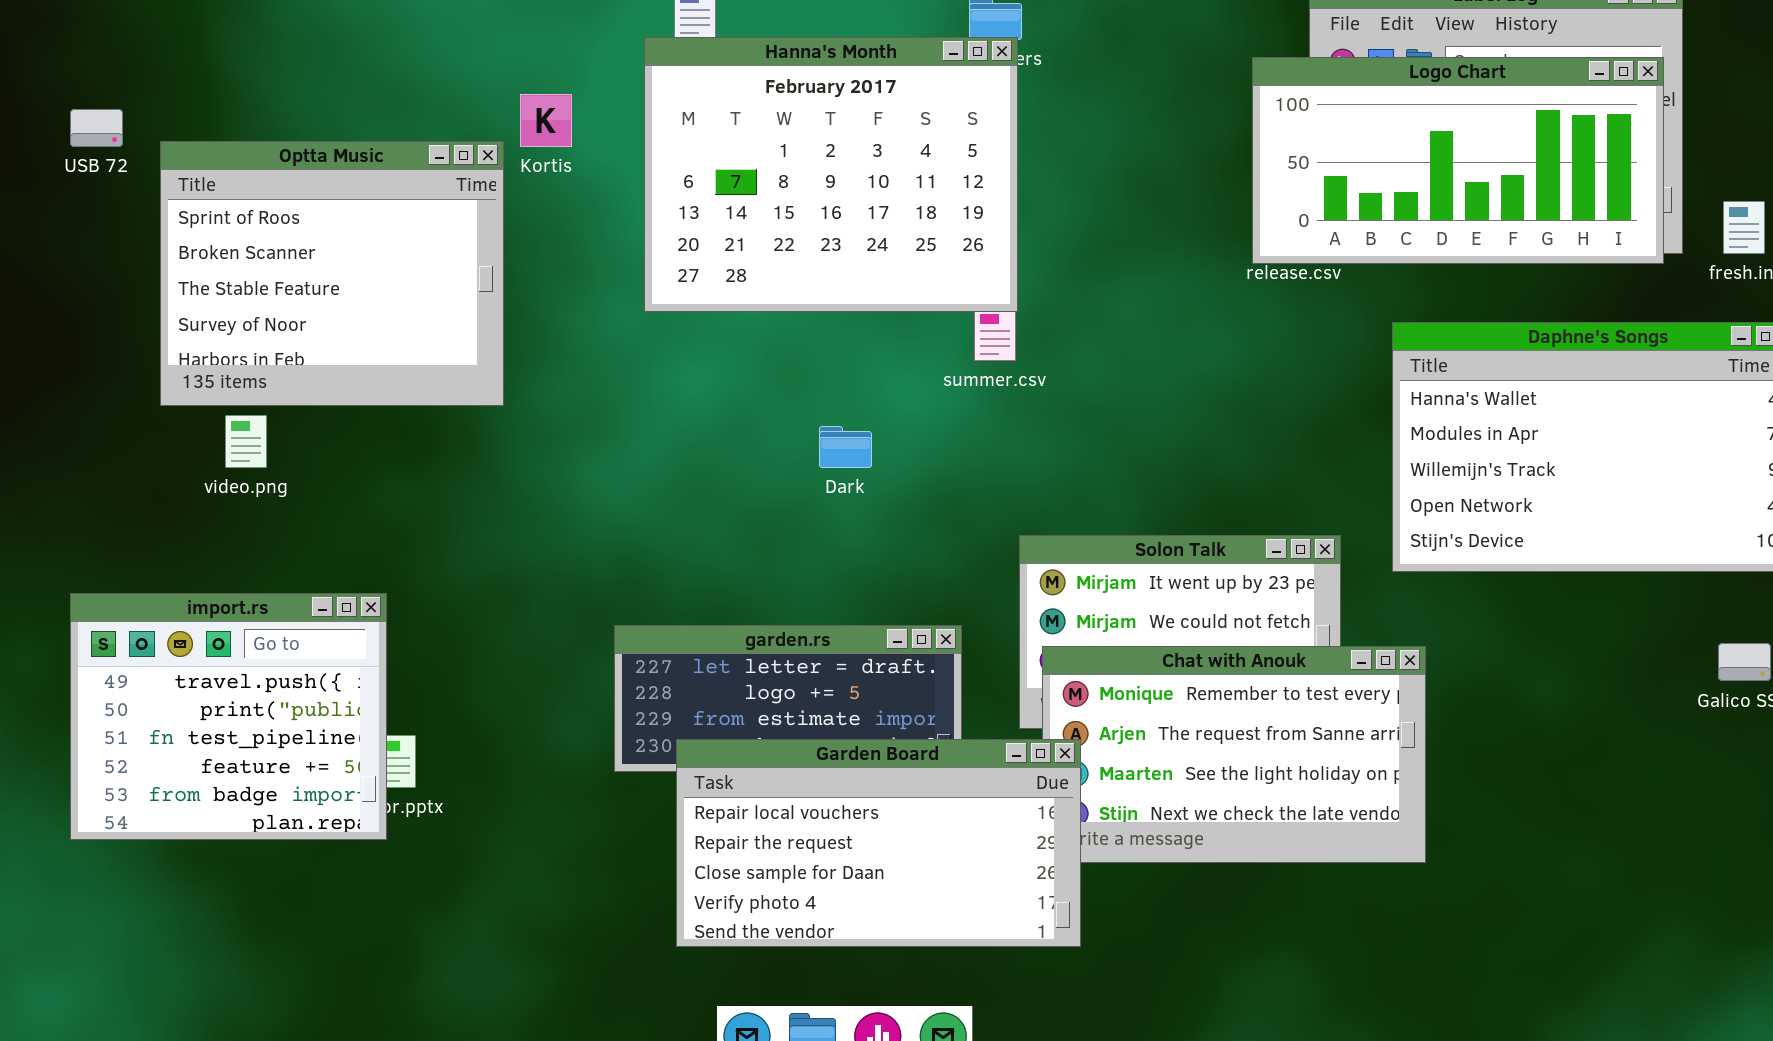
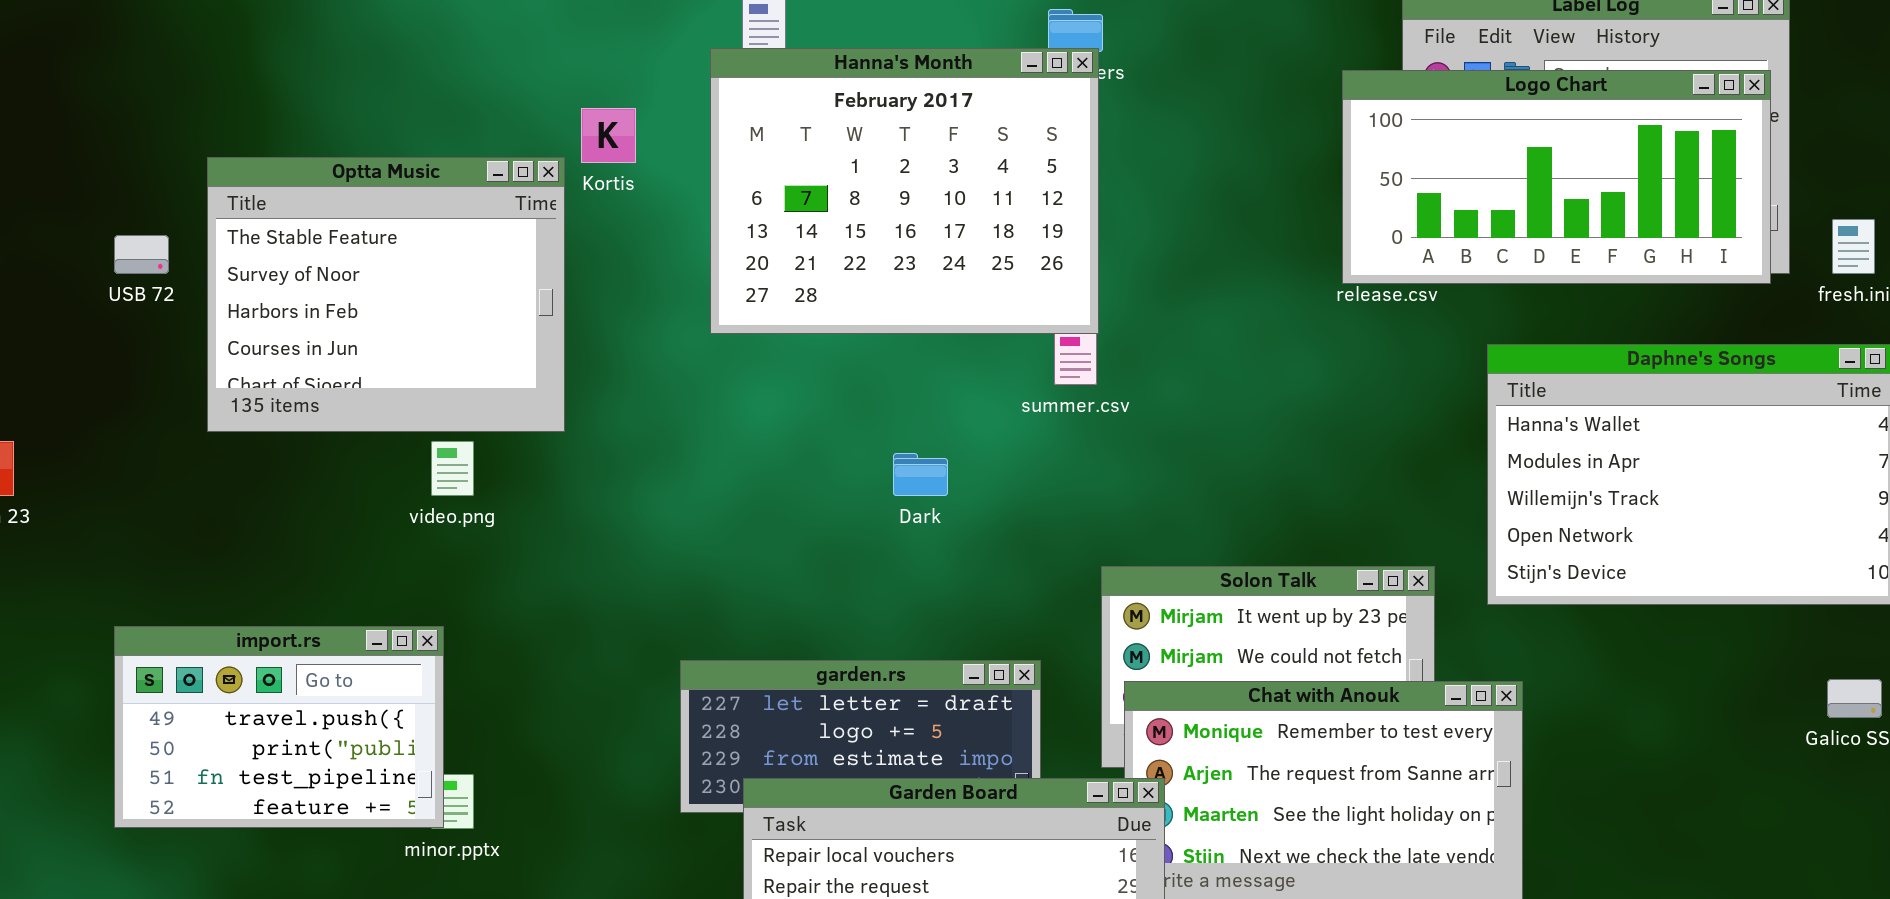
USB 72: [70,109,123,147] -> [114,235,169,274], moved
Optta Music: [160,141,504,406] -> [207,157,565,432], scrolled down 2 rows
video.png: [225,415,267,468] -> [431,441,474,496], moved
import.rs: [70,593,387,840] -> [114,626,444,828], resized

